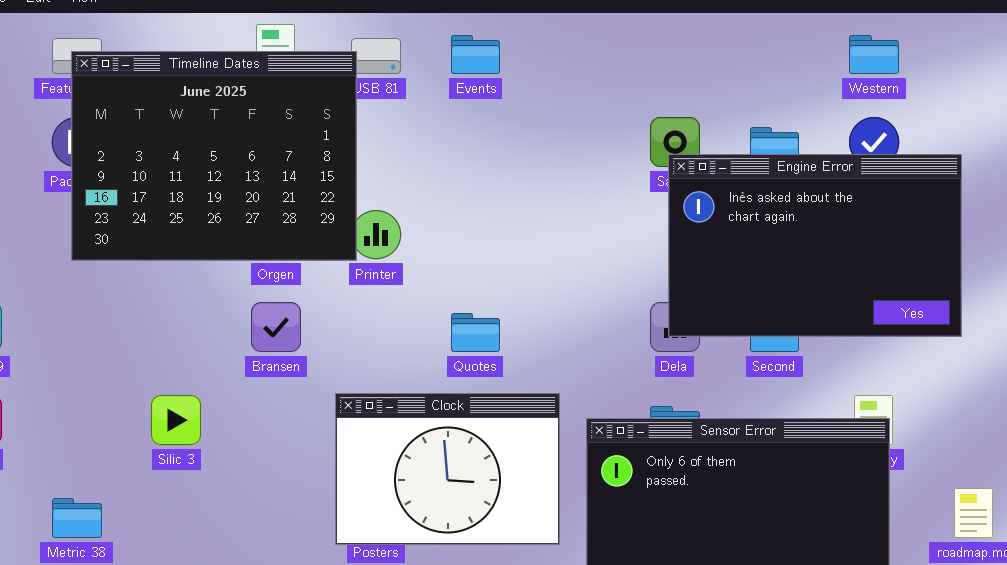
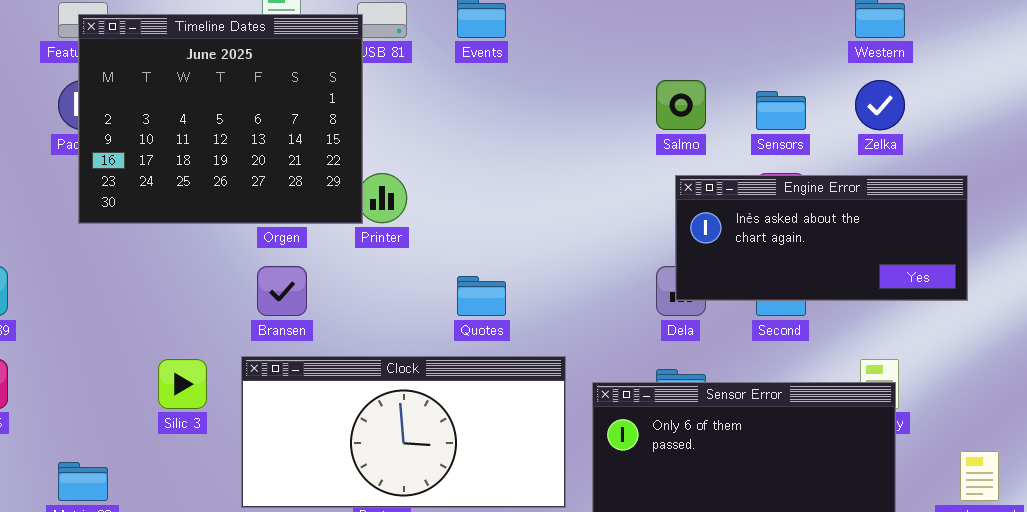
Engine Error: [668,154,962,337] -> [675,175,968,301], resized
Clock: [335,393,560,545] -> [241,356,566,508], resized

